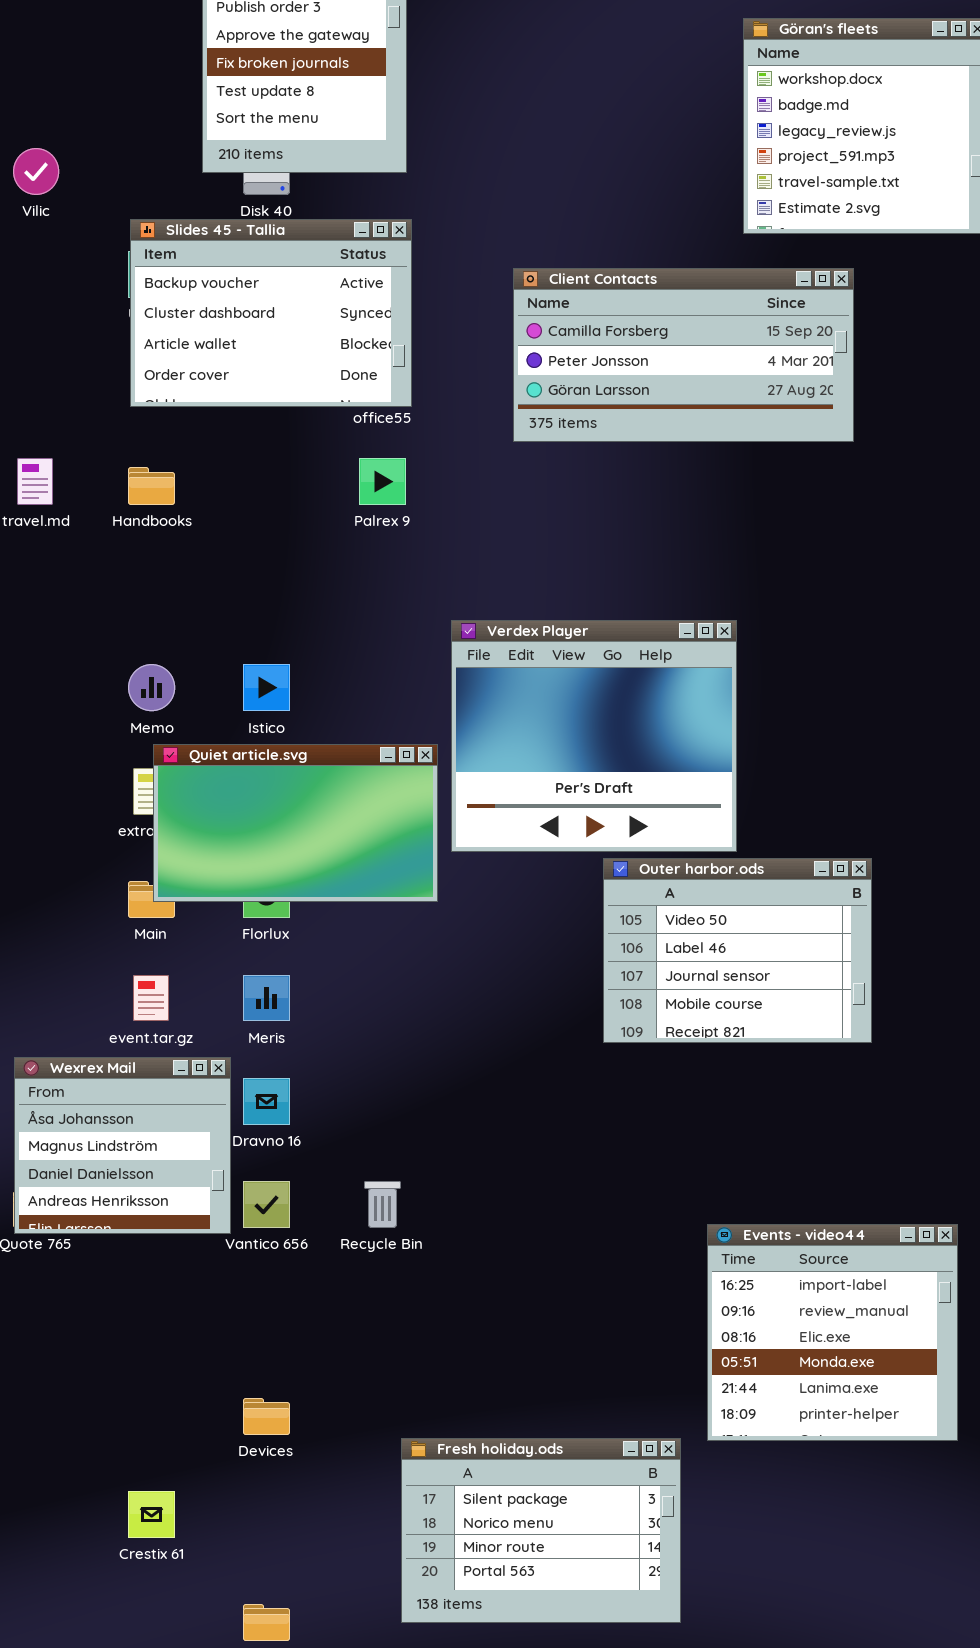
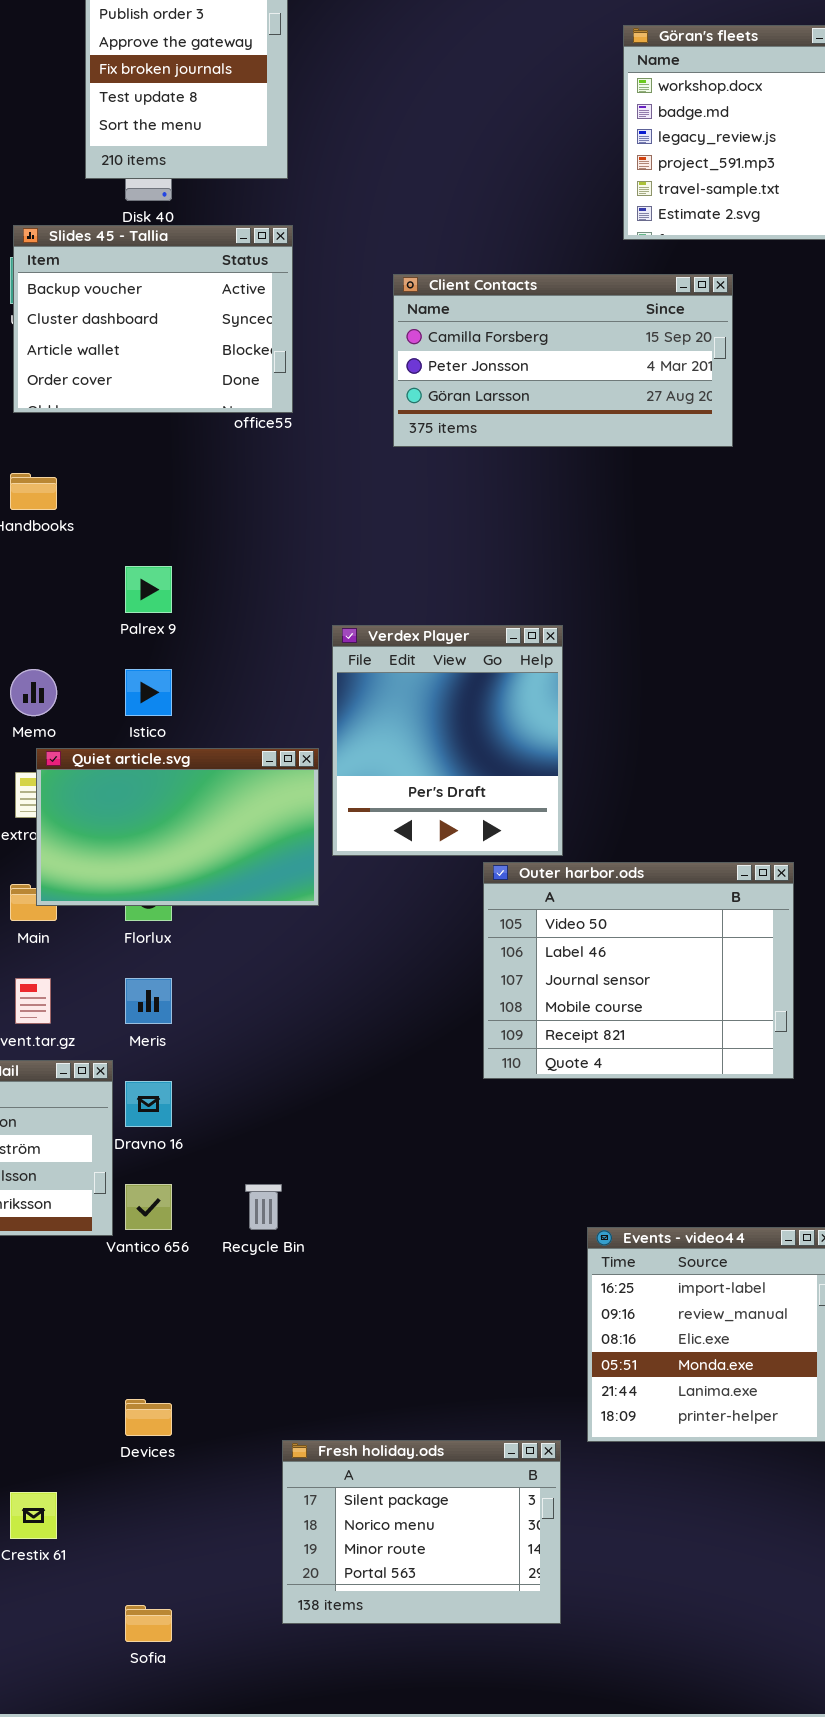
Palrex 9: [359,458,406,505] -> [125,566,172,613], moved
Verdex Player: [451,620,737,852] -> [332,625,563,856], resized
Outer harbor.ods: [603,858,872,1043] -> [483,862,794,1079], resized

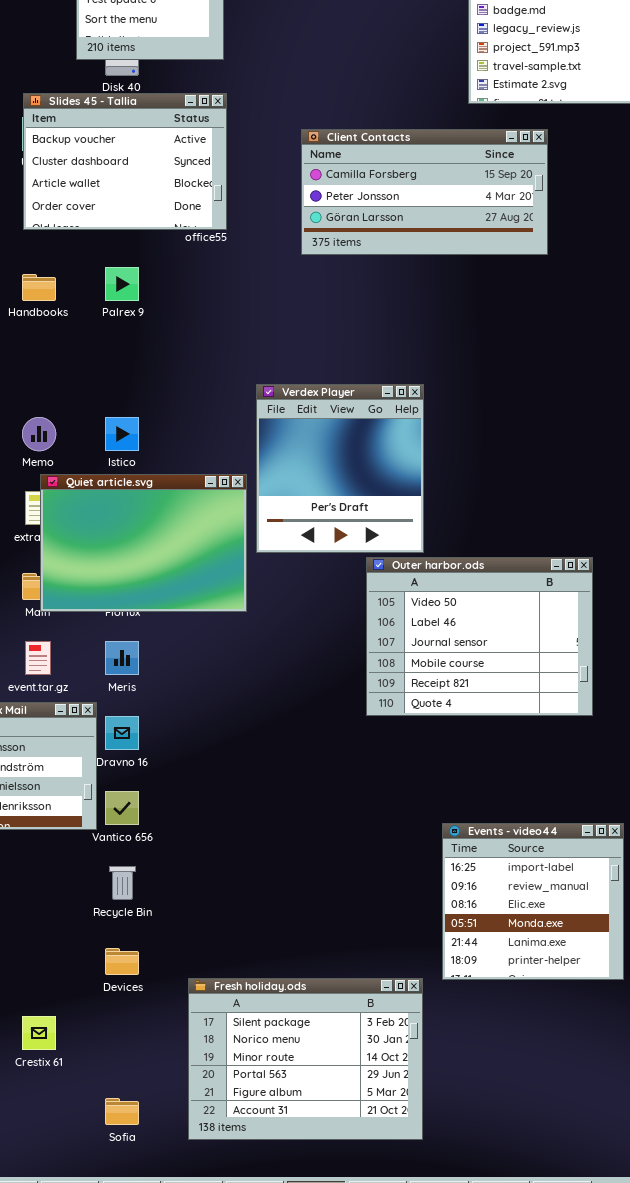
Palrex 9: [125,566,172,613] -> [105,267,139,301], moved
Quiet article.svg: [36,748,319,906] -> [40,474,247,612], resized
Recycle Bin: [245,1184,282,1230] -> [109,866,136,900], moved
Fresh holiday.ods: [282,1440,561,1624] -> [188,978,423,1140], resized

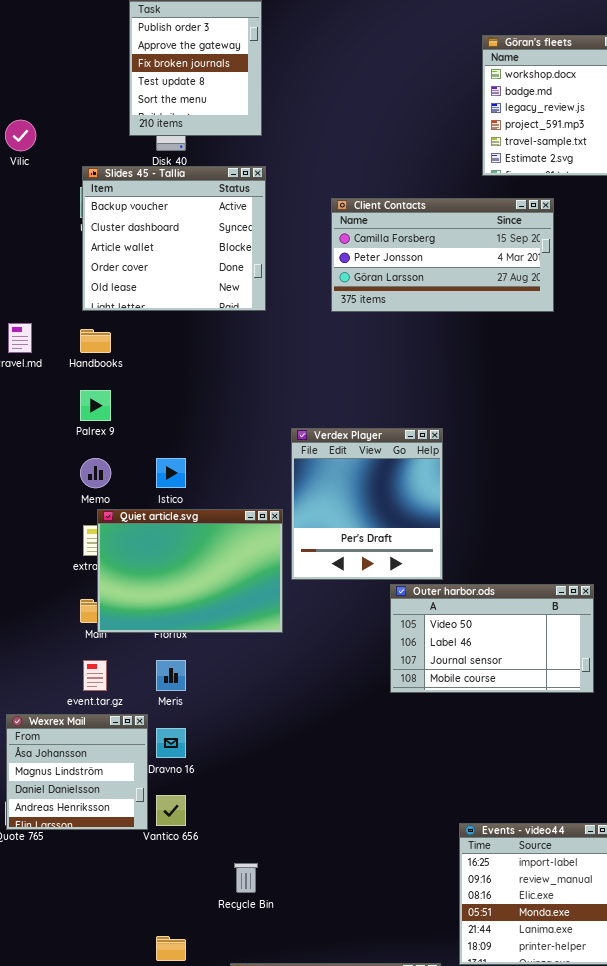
Slides 45 - Tallia: [23,93,227,230] -> [82,166,266,311], resized
Palrex 9: [105,267,139,301] -> [80,390,111,421], moved
Outer harbor.ods: [366,557,593,716] -> [390,584,594,693], resized
Recycle Bin: [109,866,136,900] -> [234,863,258,893], moved

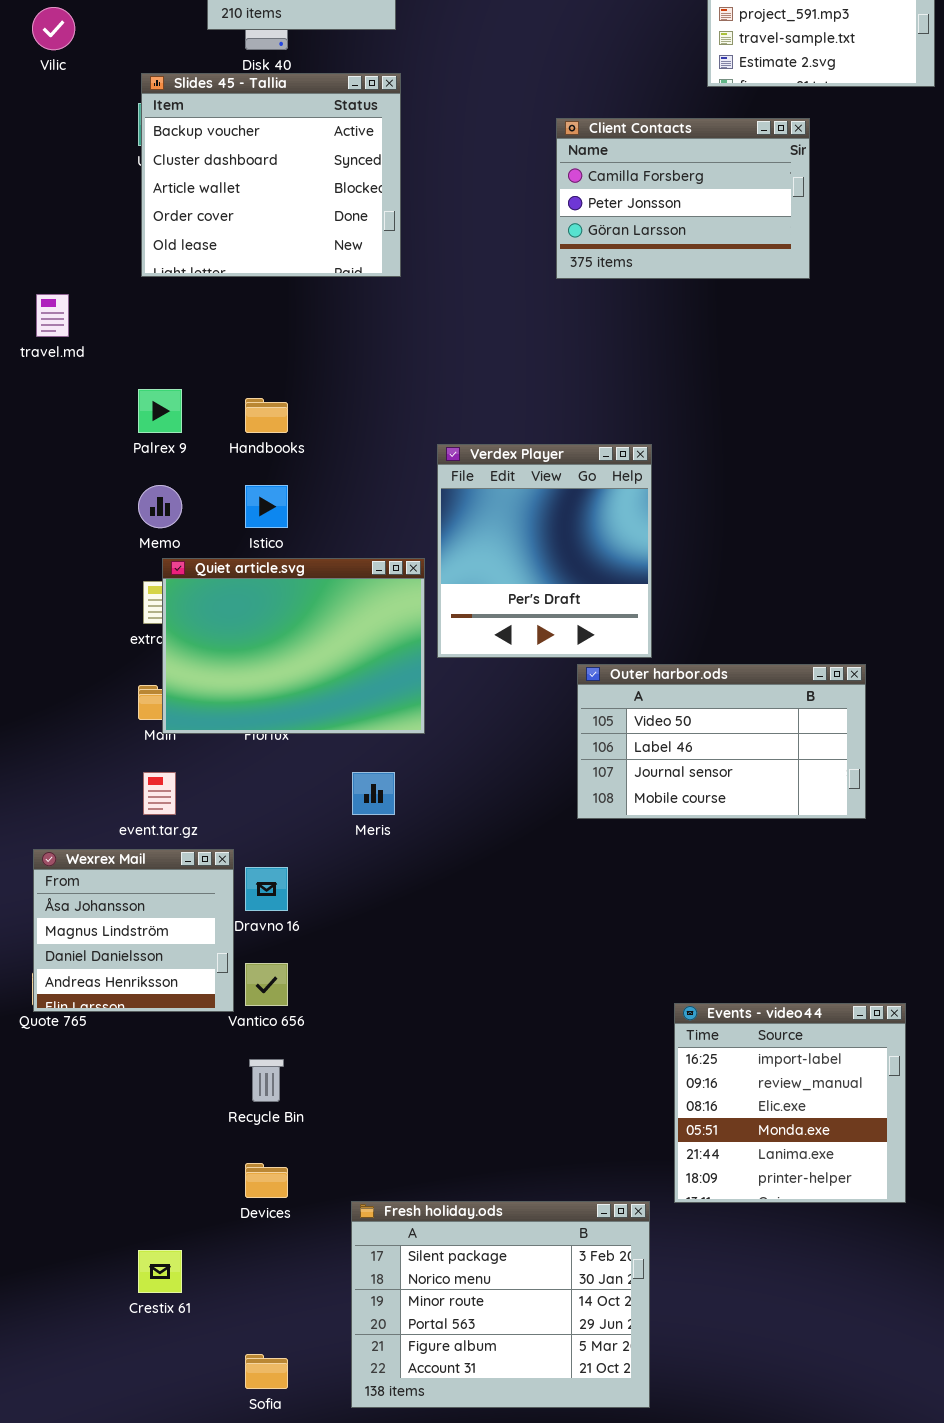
Client Contacts: [331,198,554,312] -> [556,118,810,279], resized
Handbooks: [80,329,111,353] -> [245,398,288,433], moved
Meris: [156,660,186,691] -> [352,772,395,815], moved
Recycle Bin: [234,863,258,893] -> [249,1059,284,1102], moved

